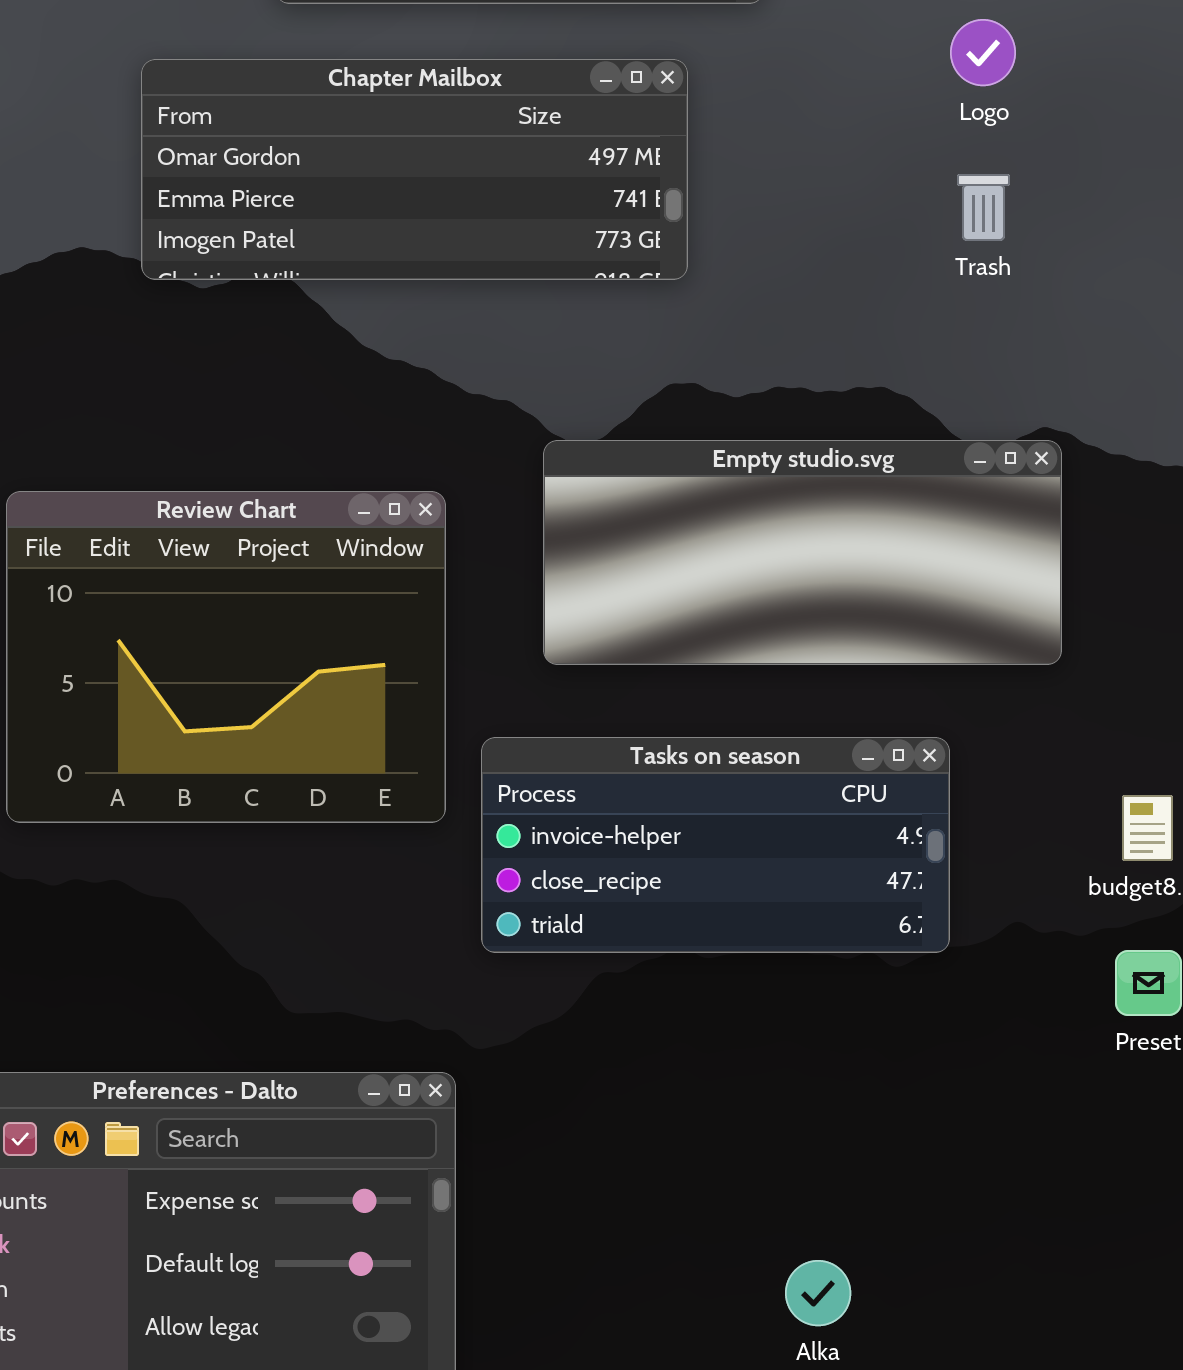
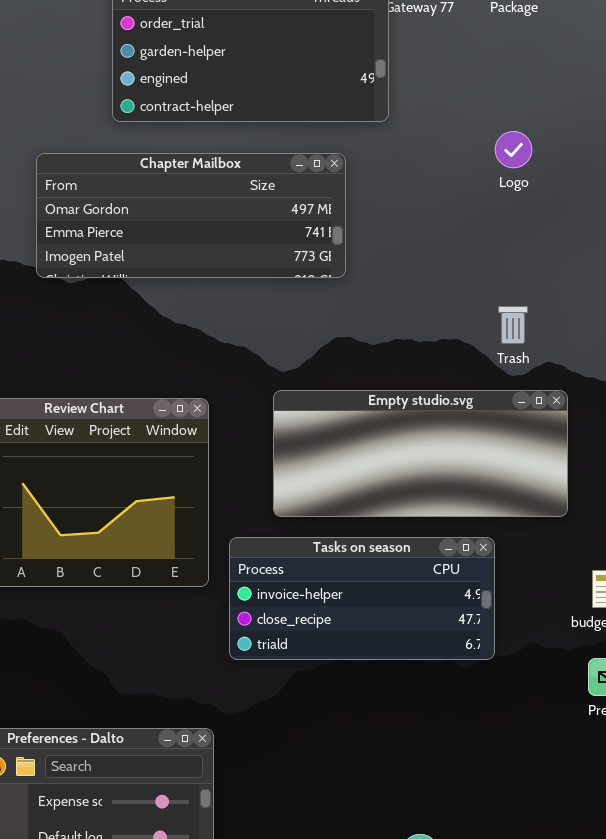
Trash: [957,174,1010,241] -> [498,306,528,344], moved
Empty studio.svg: [543,440,1062,665] -> [273,390,568,517], moved

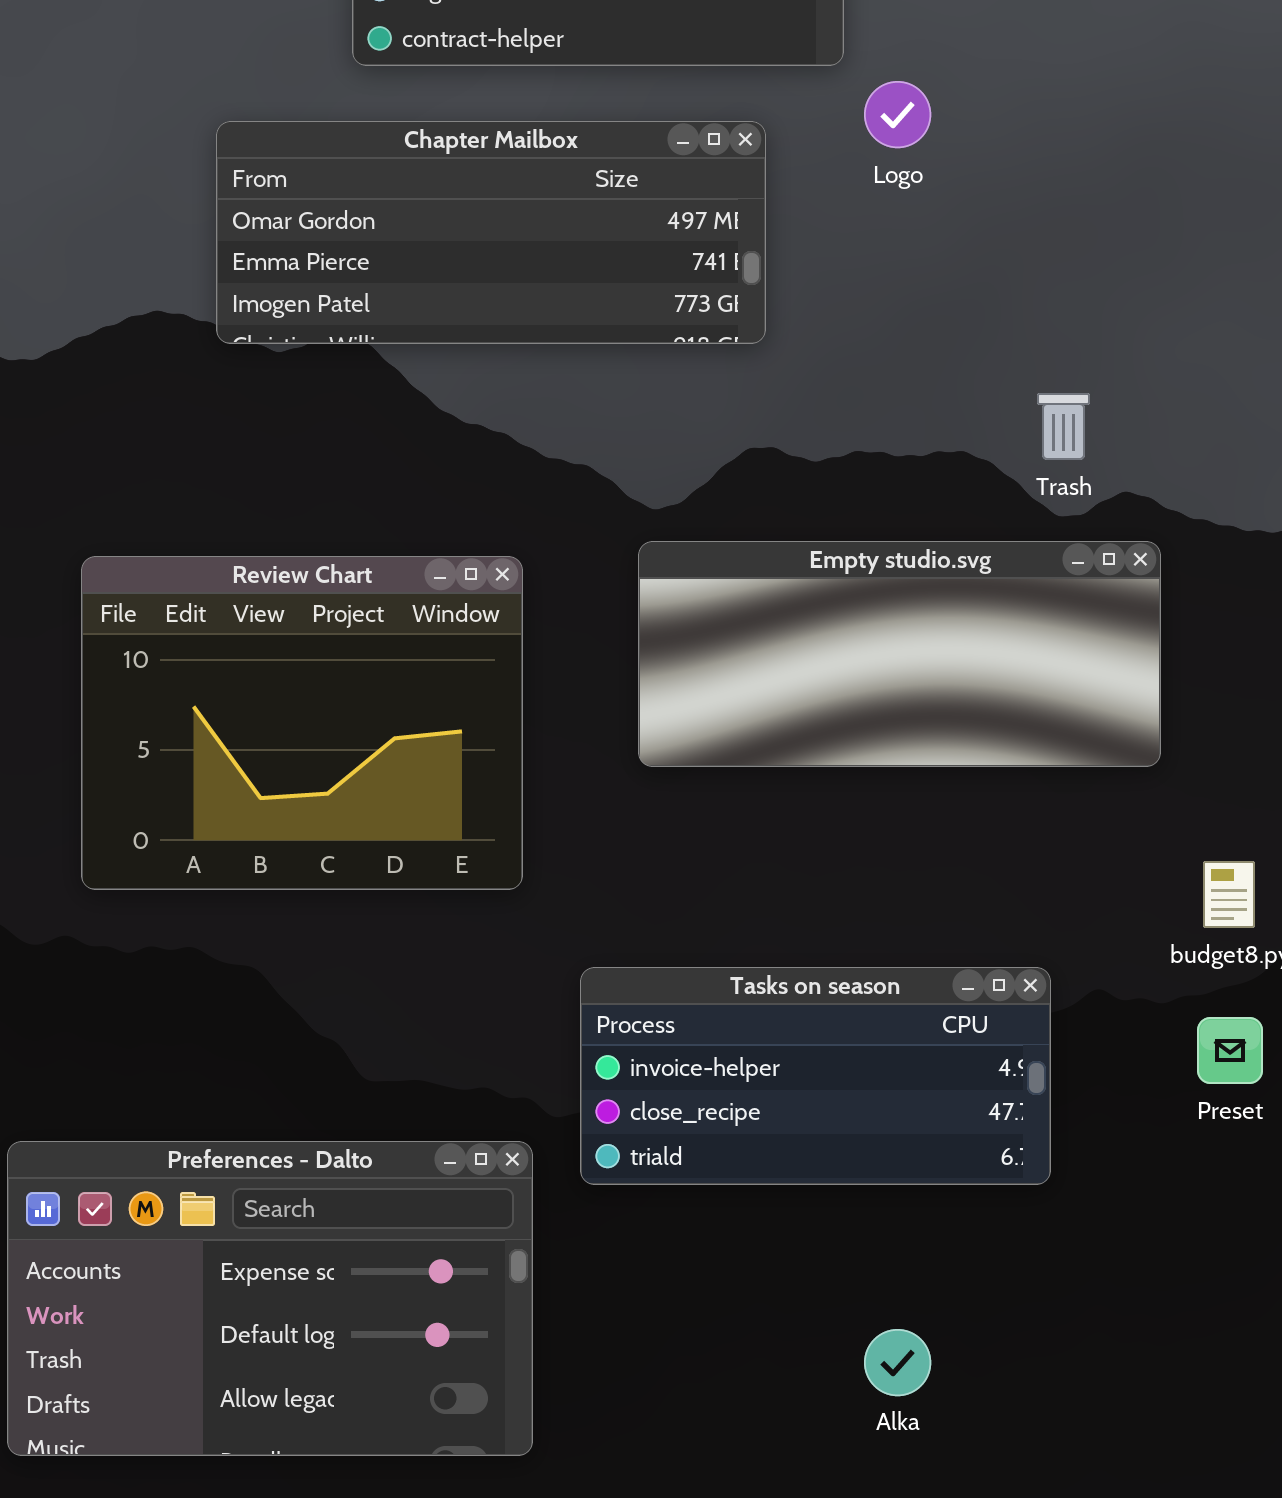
Logo: [495,131,532,168] -> [864,81,931,148], moved
Tasks on season: [229,537,495,660] -> [580,967,1051,1185], moved

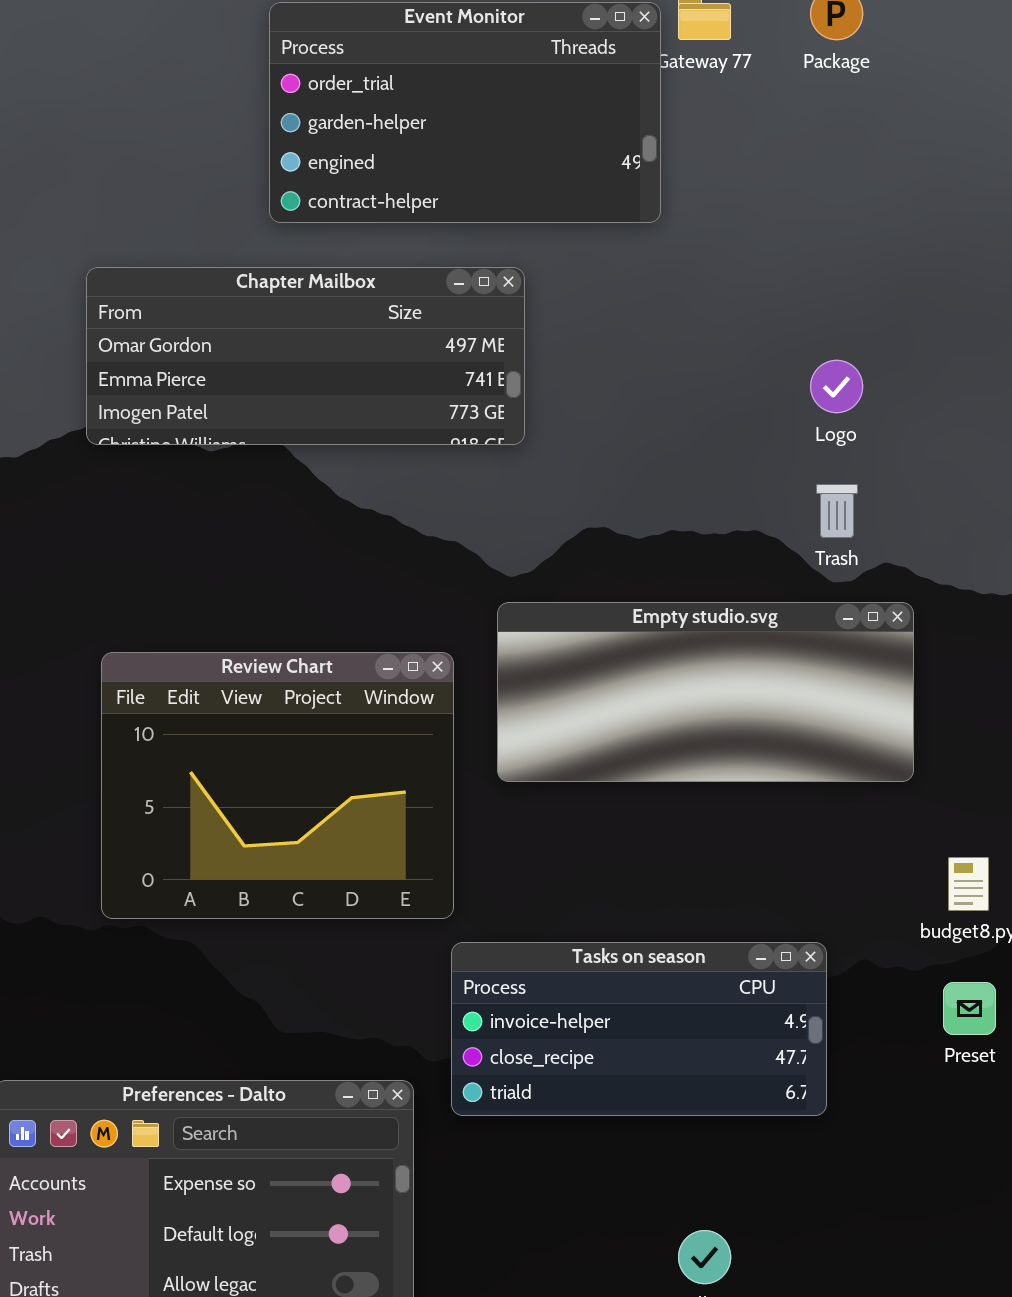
Logo: [864,81,931,148] -> [810,360,863,413], moved
Chapter Mailbox: [216,121,766,344] -> [86,267,525,445], moved
Review Chart: [81,556,523,890] -> [101,652,454,919], moved

